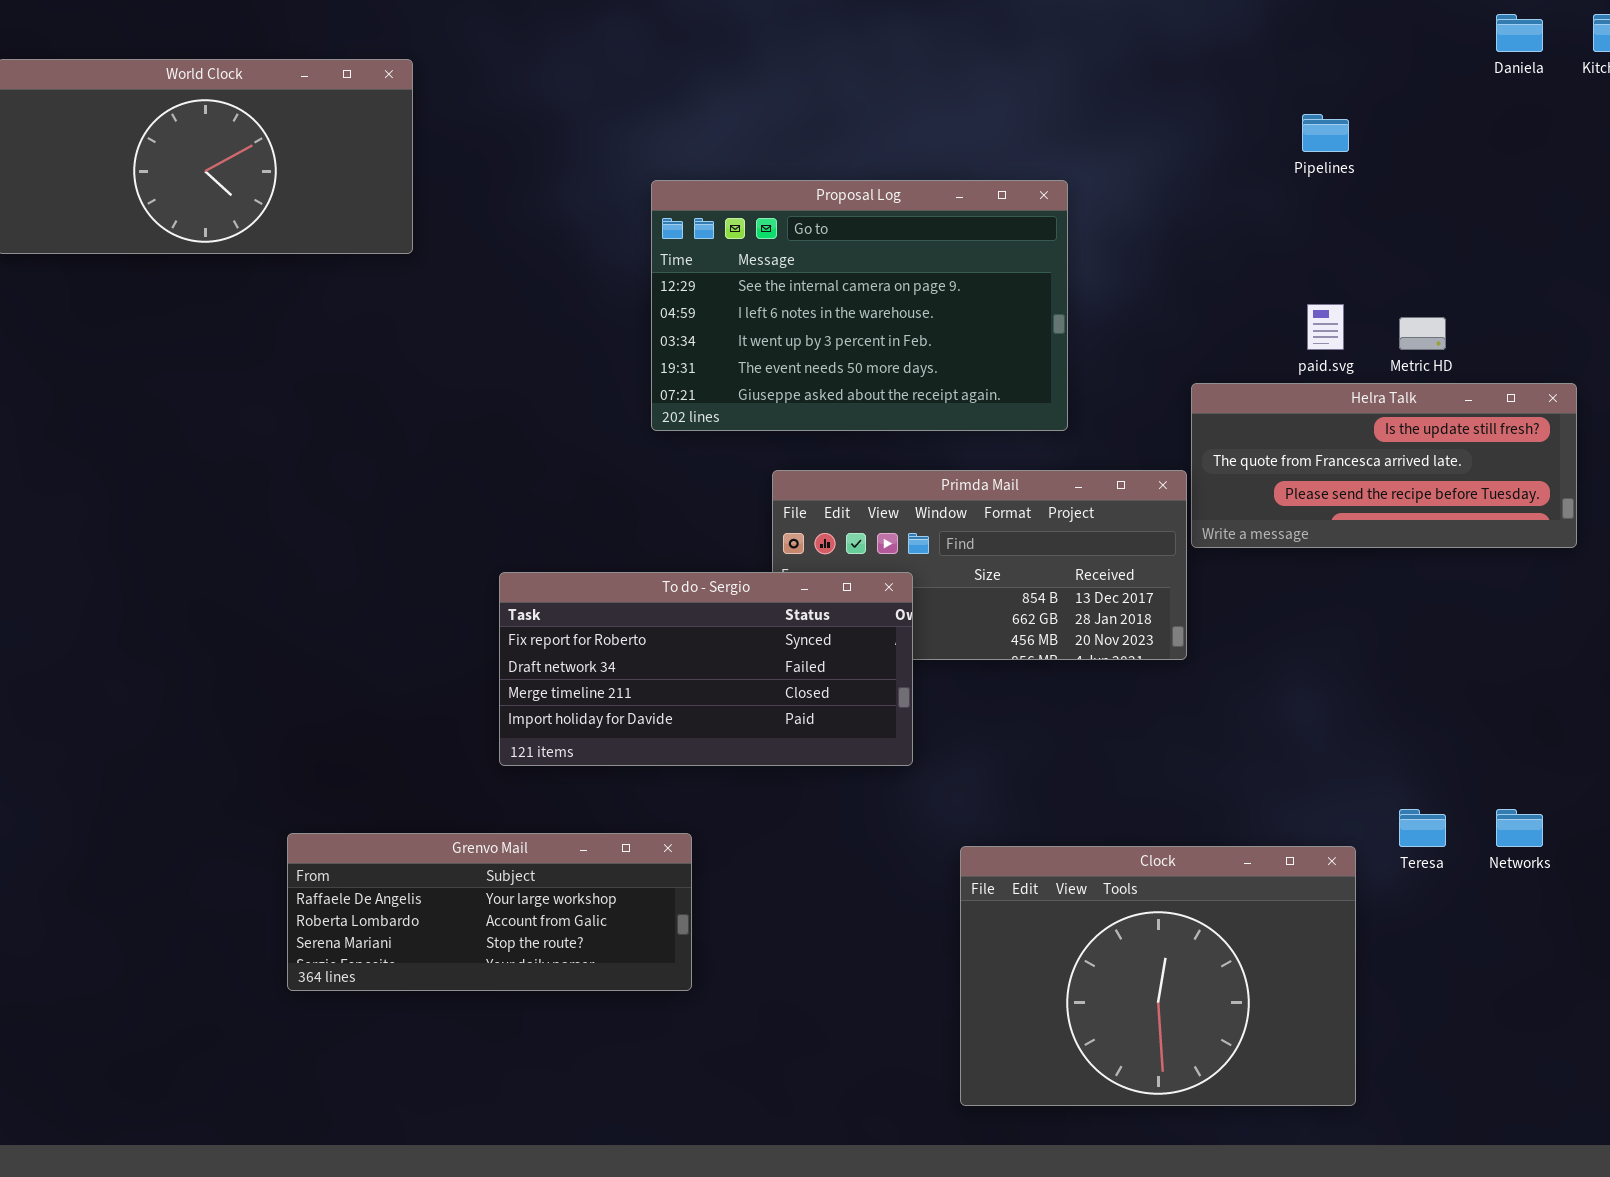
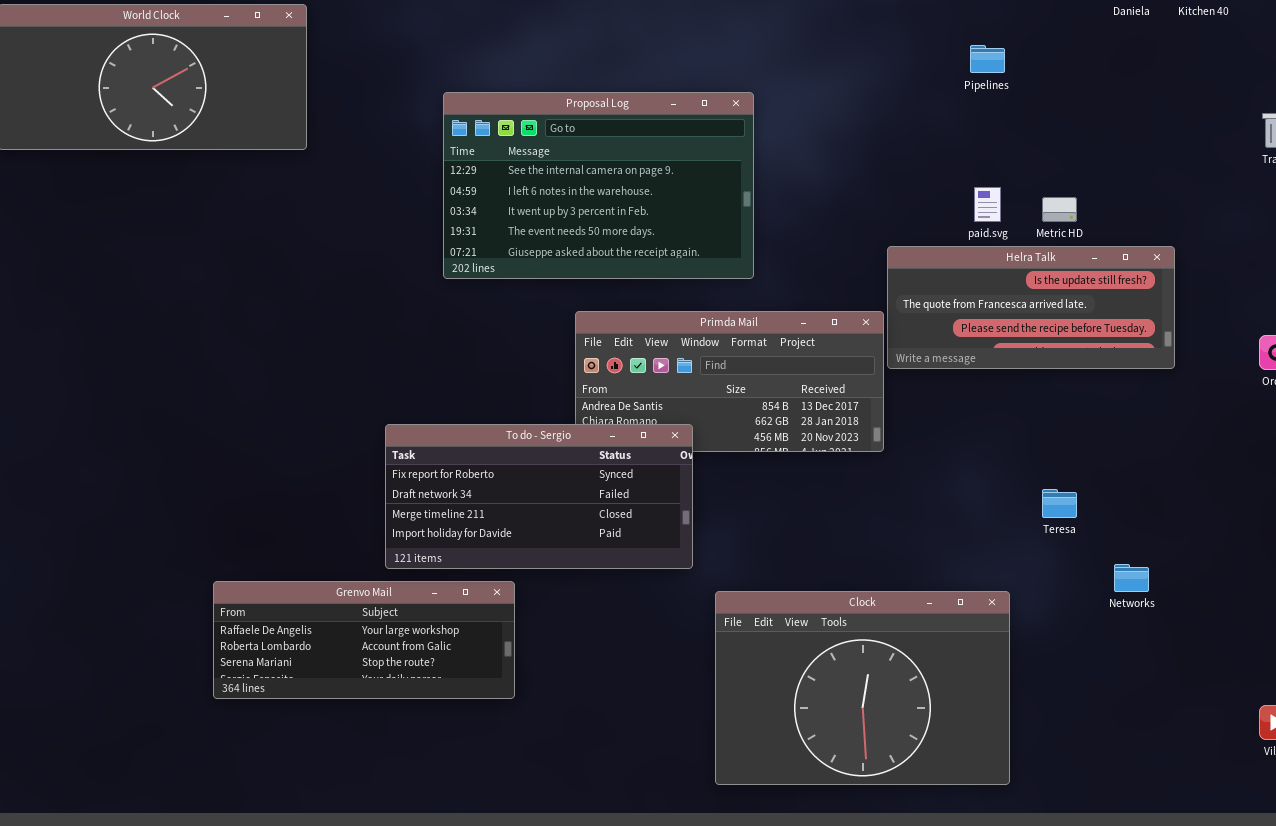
Proposal Log: [651,180,1068,431] -> [443,92,754,279], moved
To do - Sergio: [499,572,913,766] -> [385,424,693,569], moved
Teresa: [1399,809,1446,847] -> [1042,489,1077,518], moved

